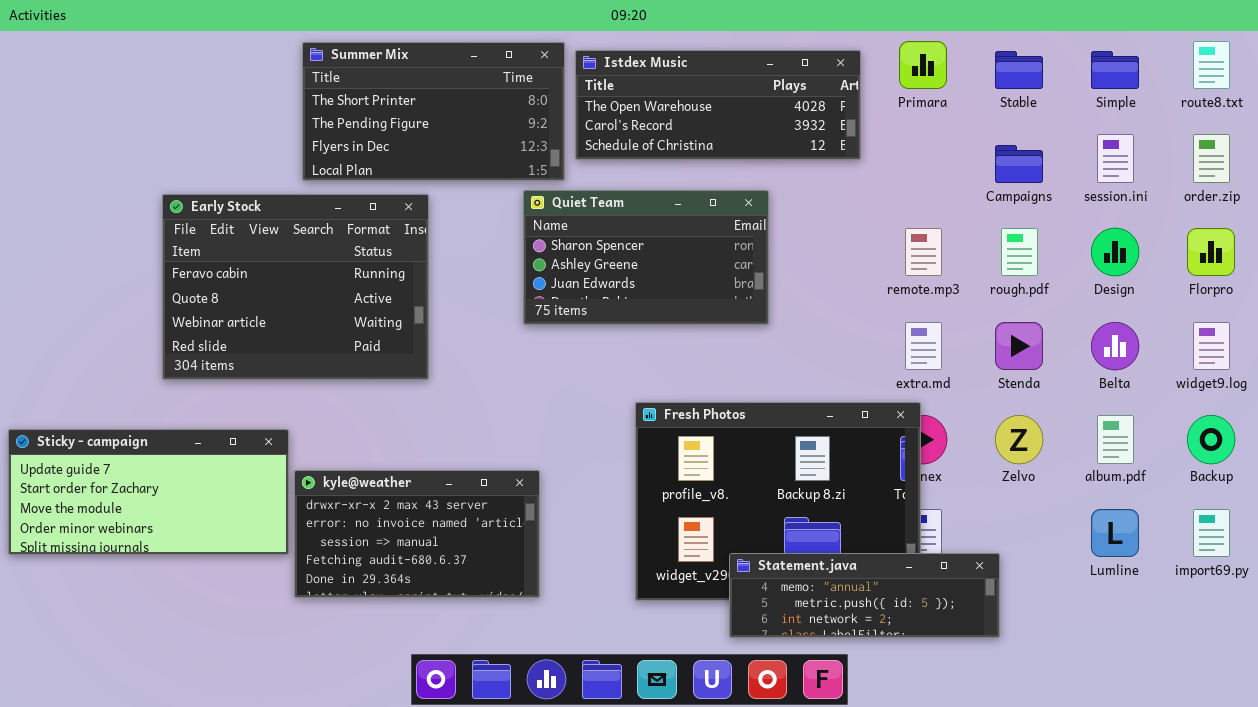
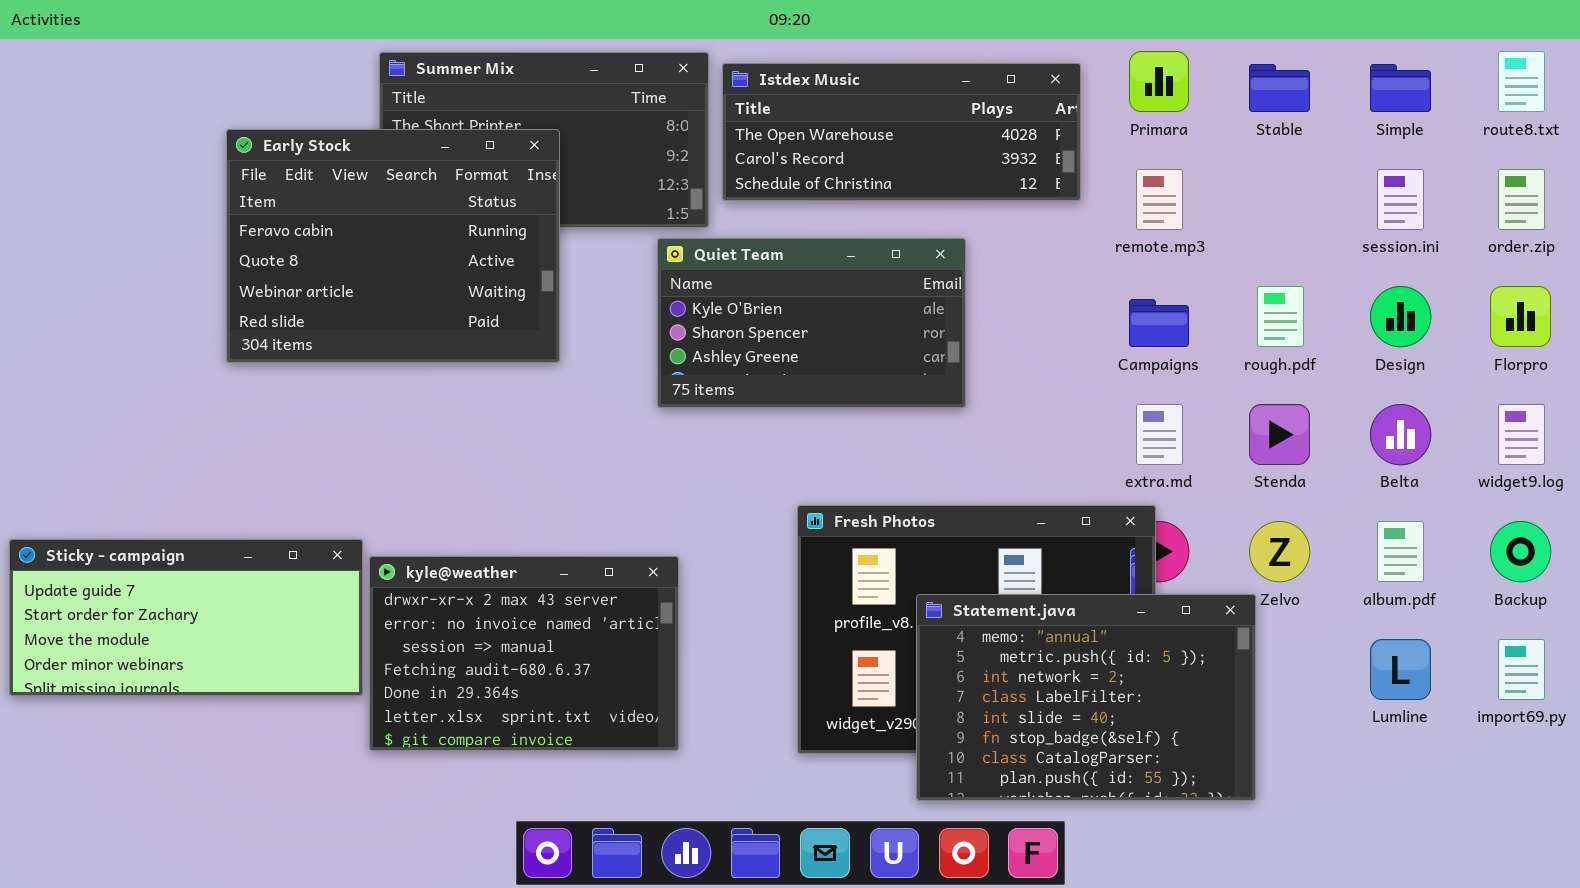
Campaigns: [995,145,1043,183] -> [1129,299,1189,347], moved
Quiet Team: [523,190,769,325] -> [657,238,966,408], scrolled up 1 row
Early Stock: [162,194,429,380] -> [226,129,560,363], moved
remote.mp3: [905,228,942,276] -> [1136,169,1183,230], moved
kyle@weather: [294,470,540,598] -> [369,556,679,751], resized
Statement.java: [729,553,1000,638] -> [916,594,1256,801], resized

